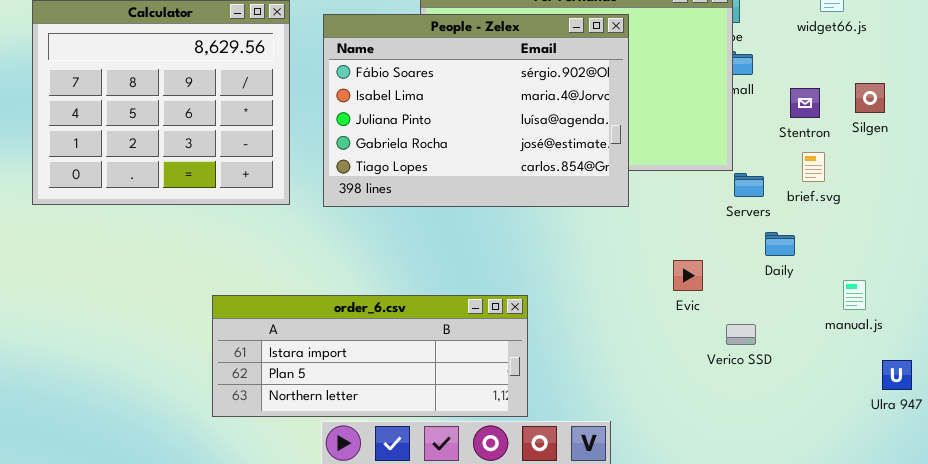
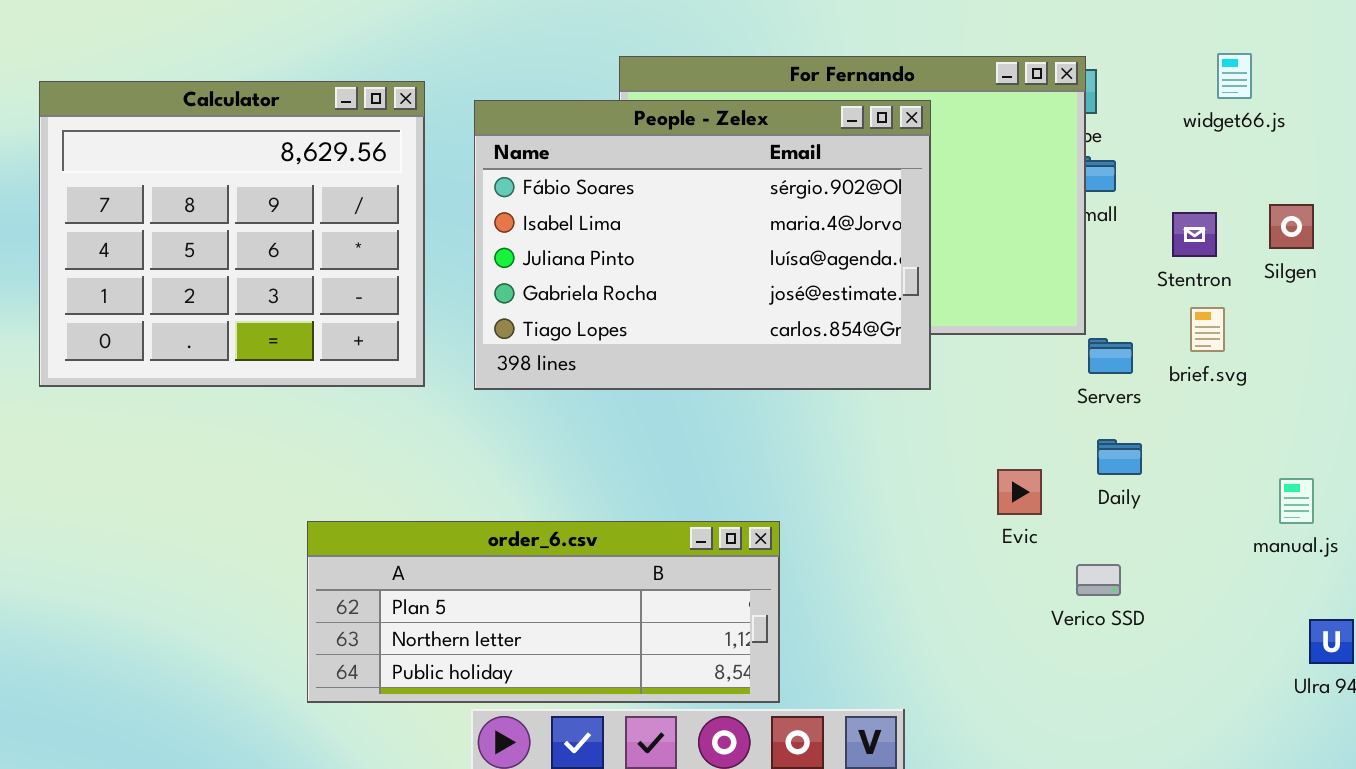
Daily: [765,232,795,256] -> [1097,439,1142,475], moved
manual.js: [843,280,866,310] -> [1279,478,1314,524], moved
order_6.csv: [212,295,528,417] -> [307,521,780,703], scrolled down 1 row

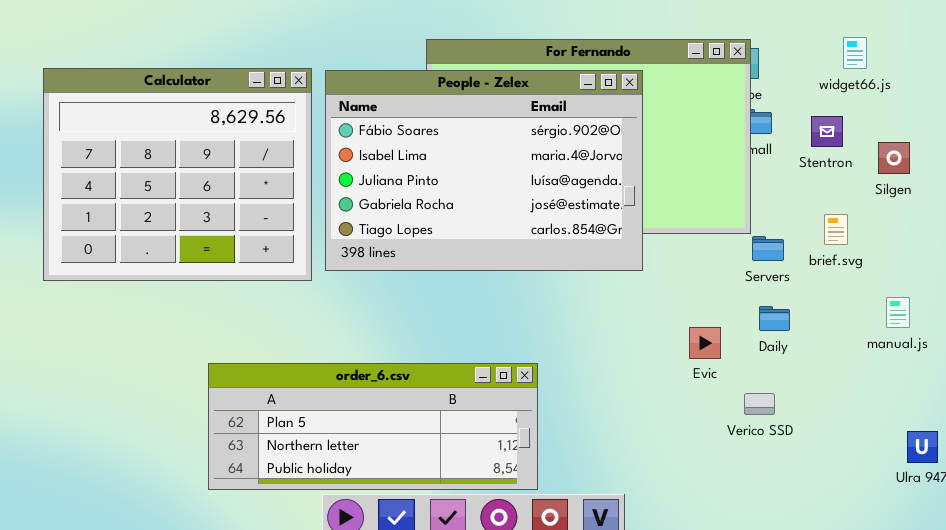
Calculator: [39,81,425,387] -> [43,68,312,281], moved
Stentron: [1172,212,1217,257] -> [811,116,843,147], moved
manual.js: [1279,478,1314,524] -> [886,297,910,328], moved

